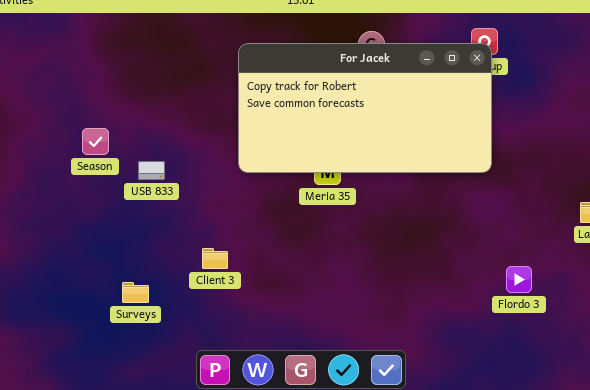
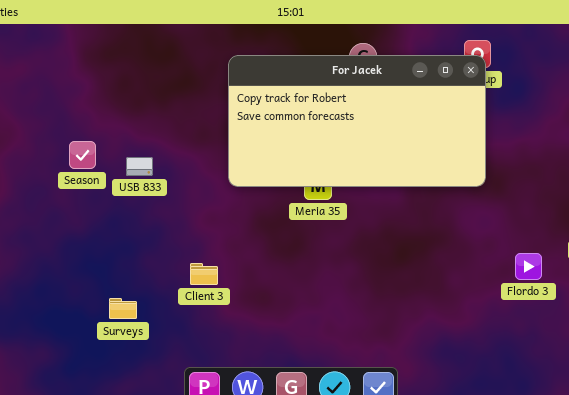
USB 833: [138,161,165,180] -> [126,157,153,176], moved
Flordo 3: [506,266,532,293] -> [515,253,542,280], moved

